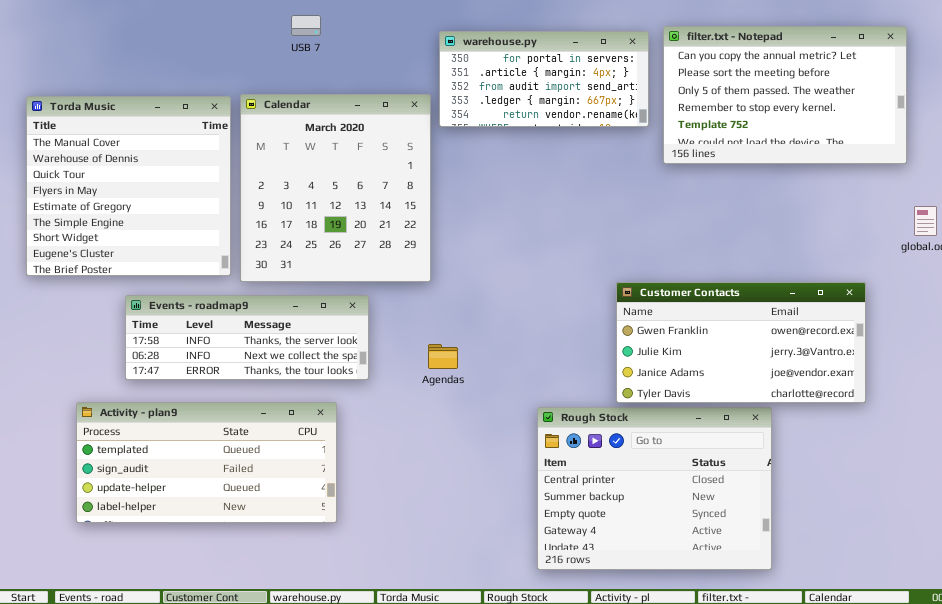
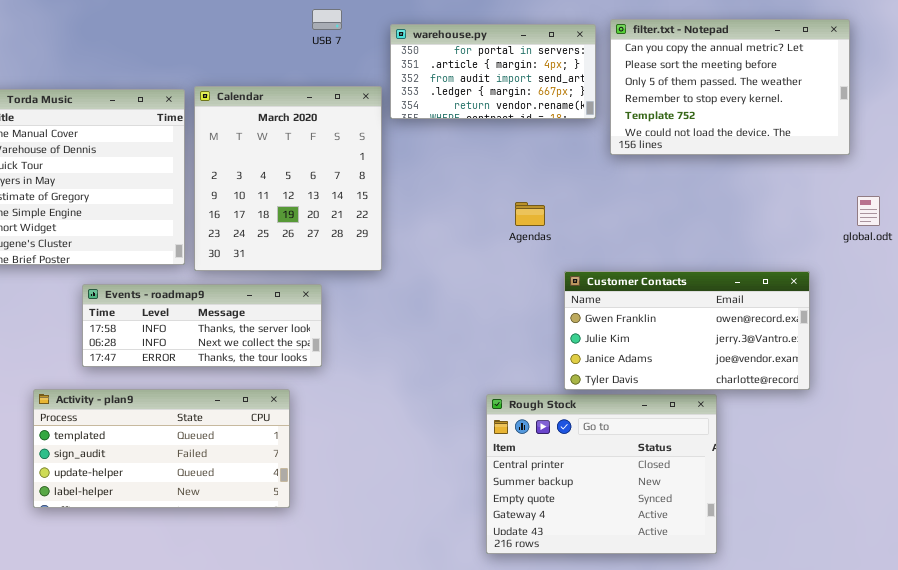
USB 7: [291,15,321,36] -> [312,9,342,30], moved
Agendas: [428,344,458,369] -> [515,202,545,226], moved

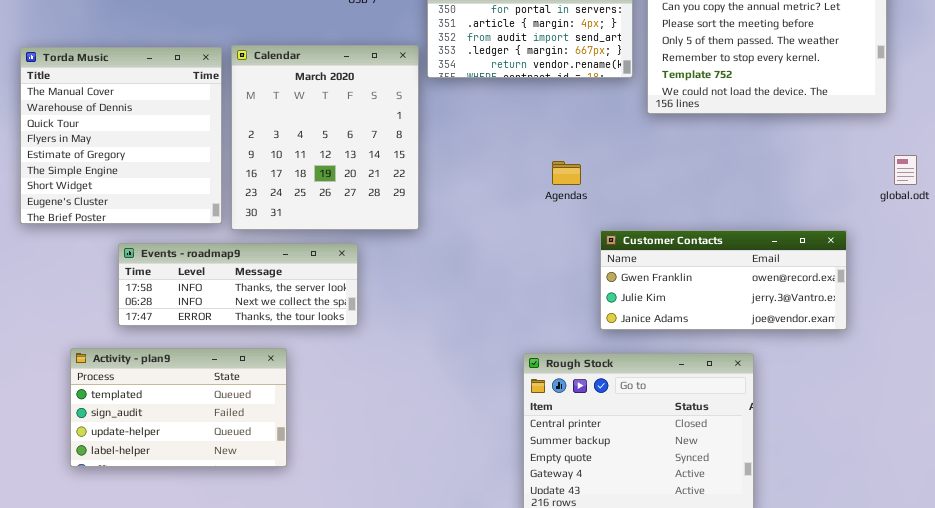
Customer Contacts: [564,271,810,390] -> [600,230,847,330], resized
Activity - plan9: [33,389,290,508] -> [70,348,287,467], resized

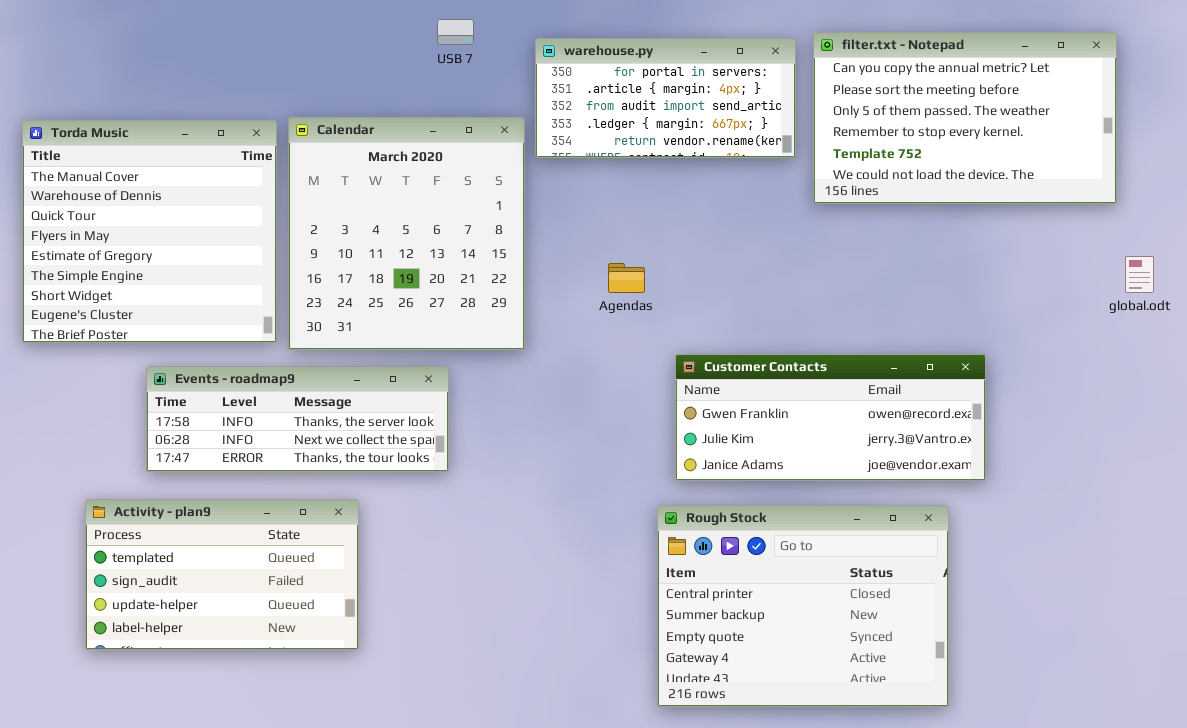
Agendas: [552,161,581,185] -> [608,263,645,293], moved
Customer Contacts: [600,230,847,330] -> [675,354,986,481], moved

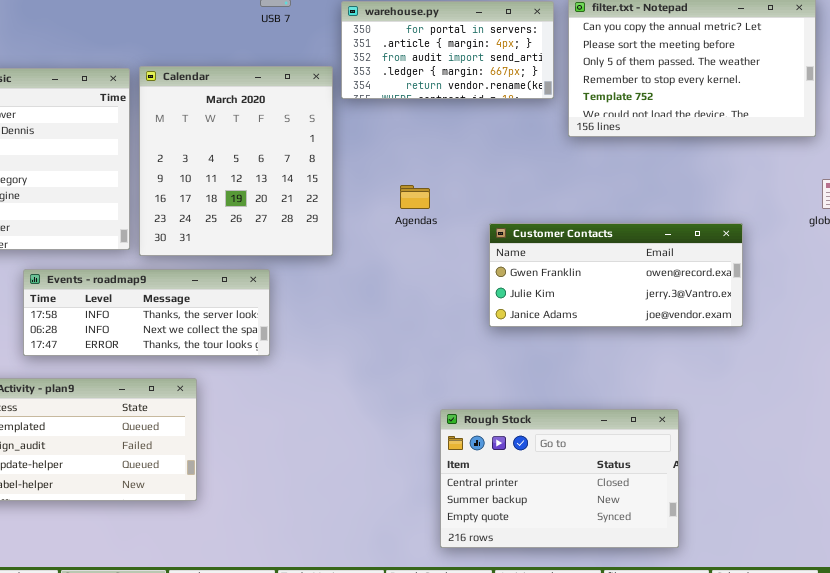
Customer Contacts: [675,354,986,481] -> [489,223,743,327], moved
Rough Stock: [657,505,949,707] -> [440,409,679,548], resized

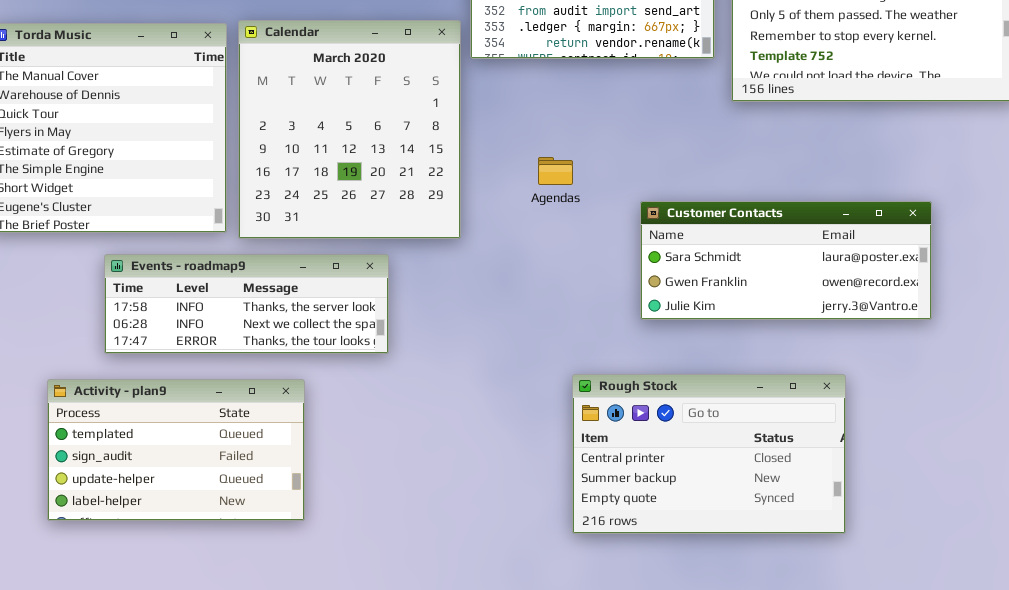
Customer Contacts: [489,223,743,327] -> [640,201,932,320], scrolled up 1 row
Rough Stock: [440,409,679,548] -> [572,374,846,534], moved

